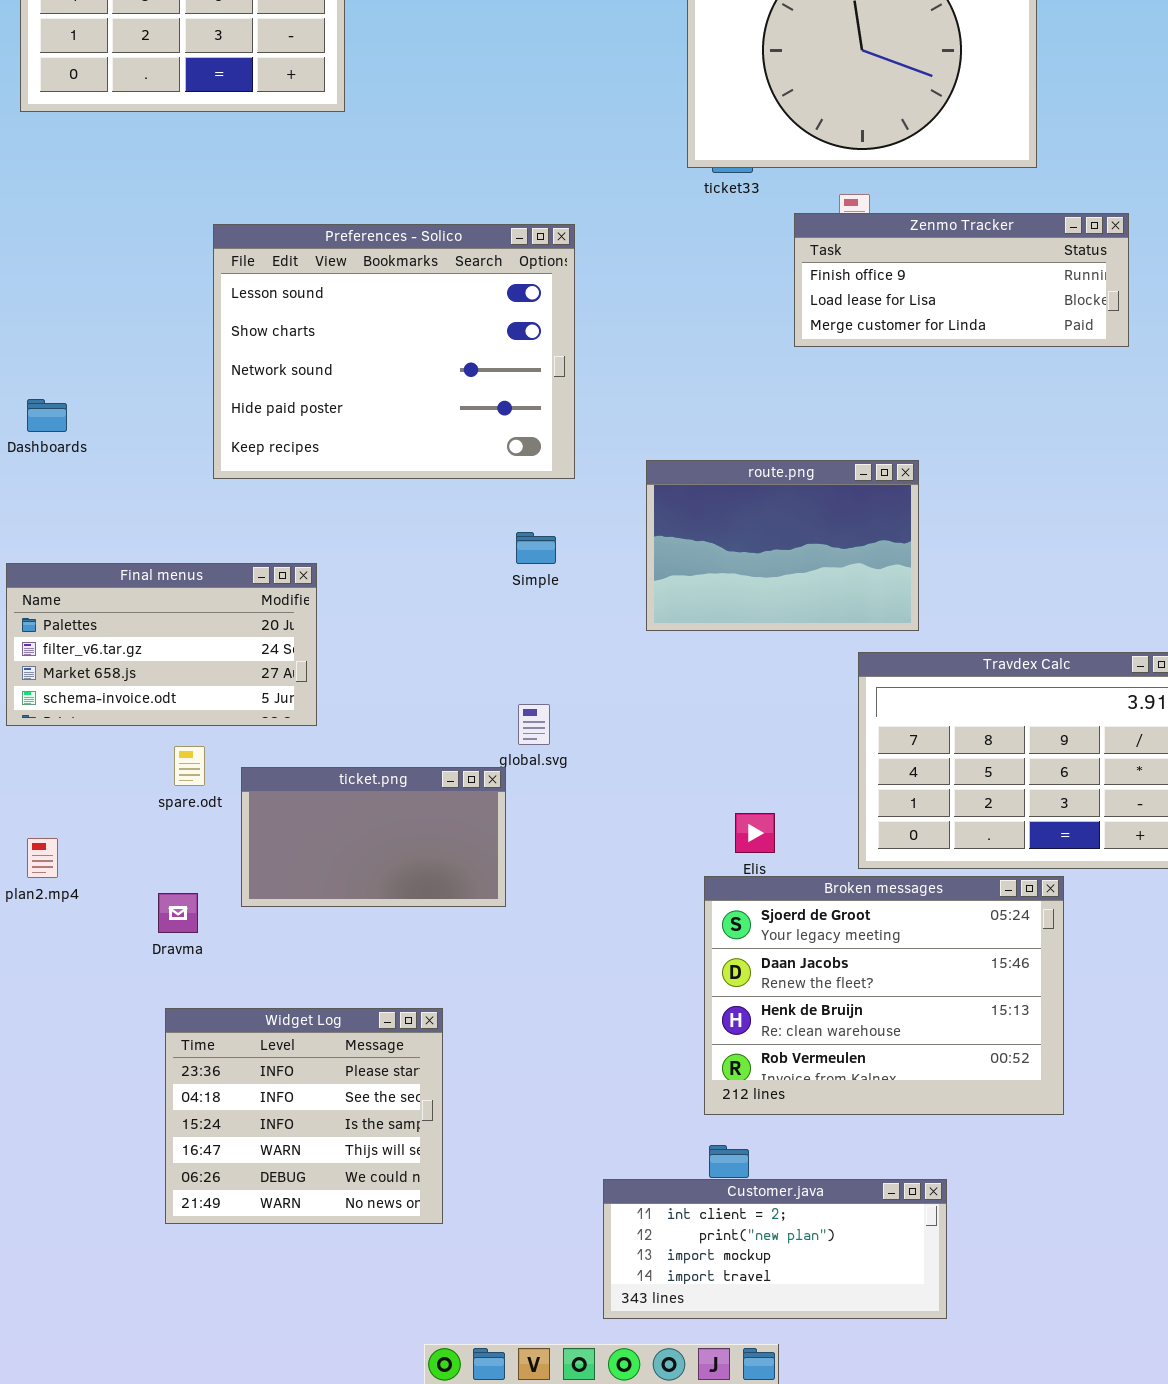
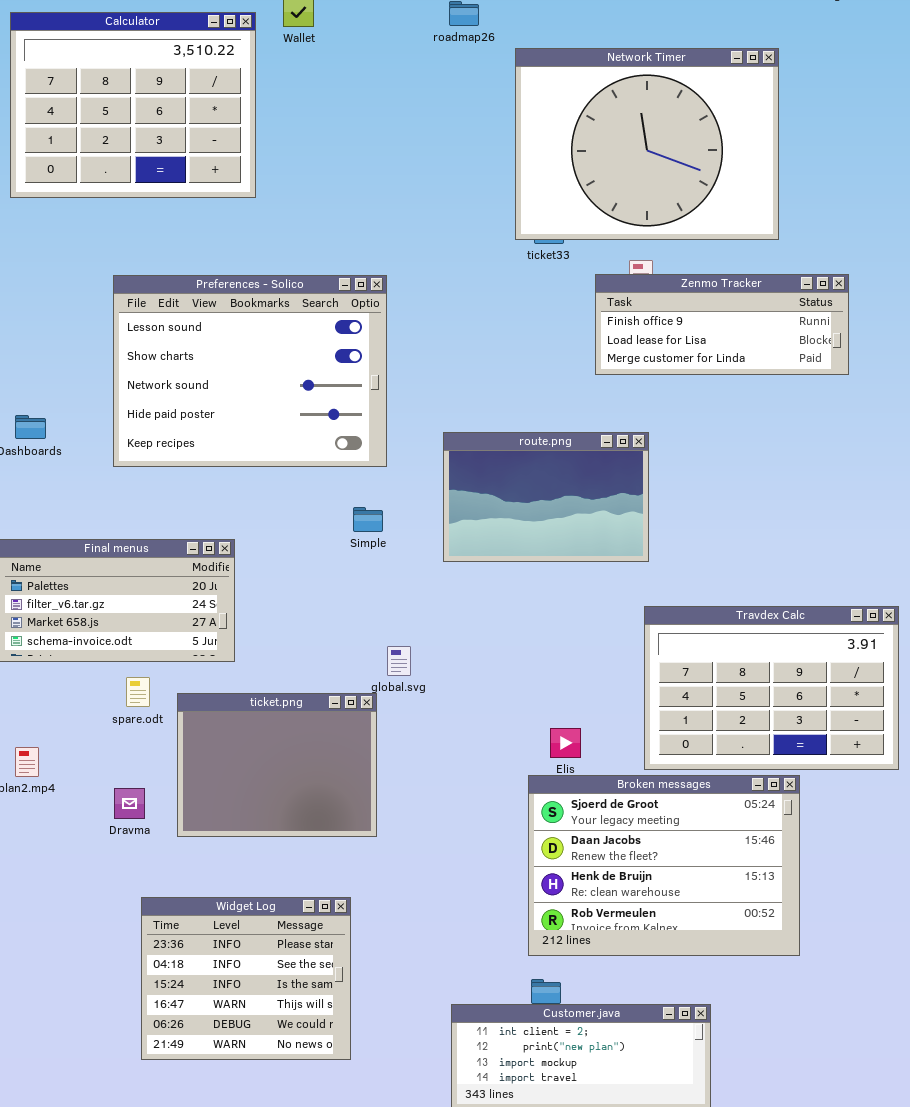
Preferences - Solico: [213,224,575,479] -> [113,275,387,467], moved
route.png: [646,460,919,631] -> [443,432,649,562], moved
Simple: [516,532,556,564] -> [353,507,383,532], moved
ticket.png: [241,767,506,907] -> [177,693,377,837], resized
Widget Log: [165,1008,443,1224] -> [141,897,351,1060], moved

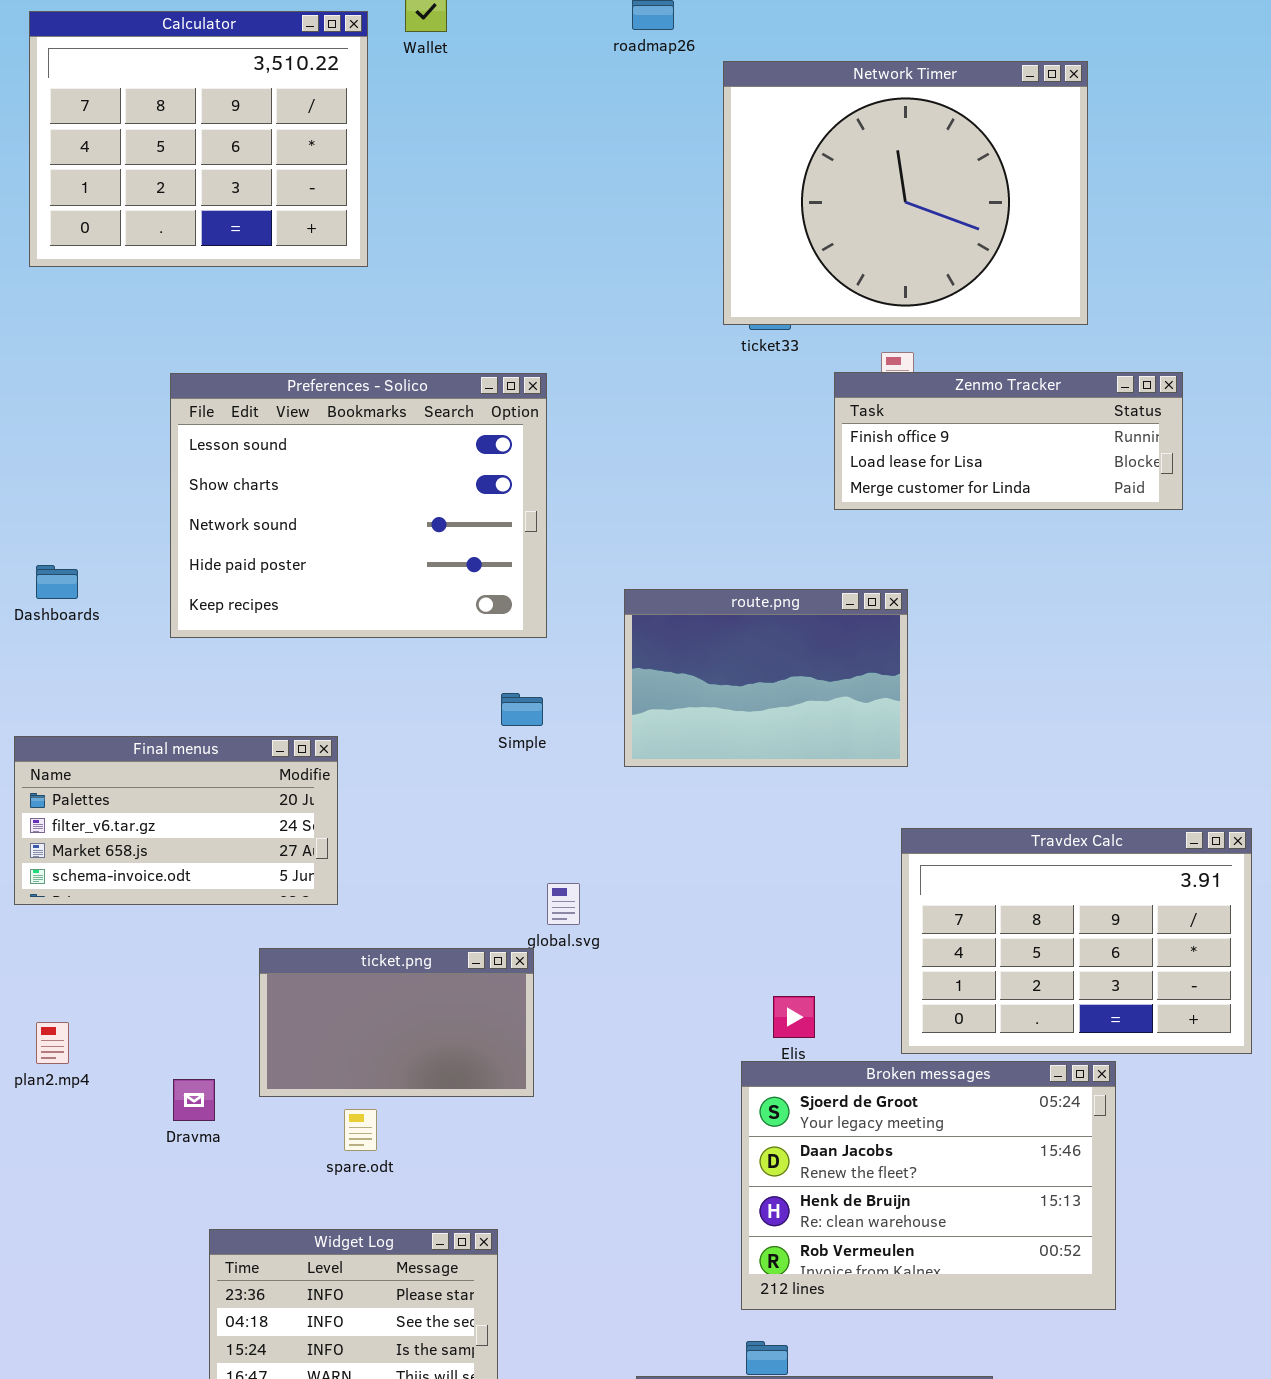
spare.odt: [126,677,150,707] -> [344,1109,377,1151], moved
ticket.png: [177,693,377,837] -> [259,948,534,1097], resized

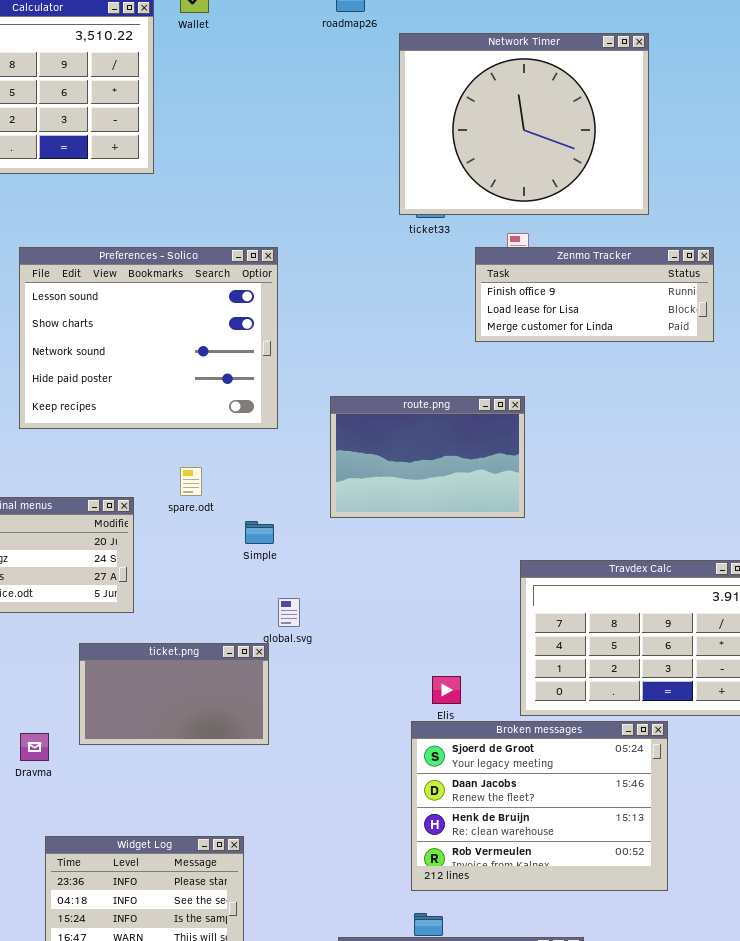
Simple: [501,693,543,726] -> [245,521,274,544], moved
spare.odt: [344,1109,377,1151] -> [180,467,202,496], moved

